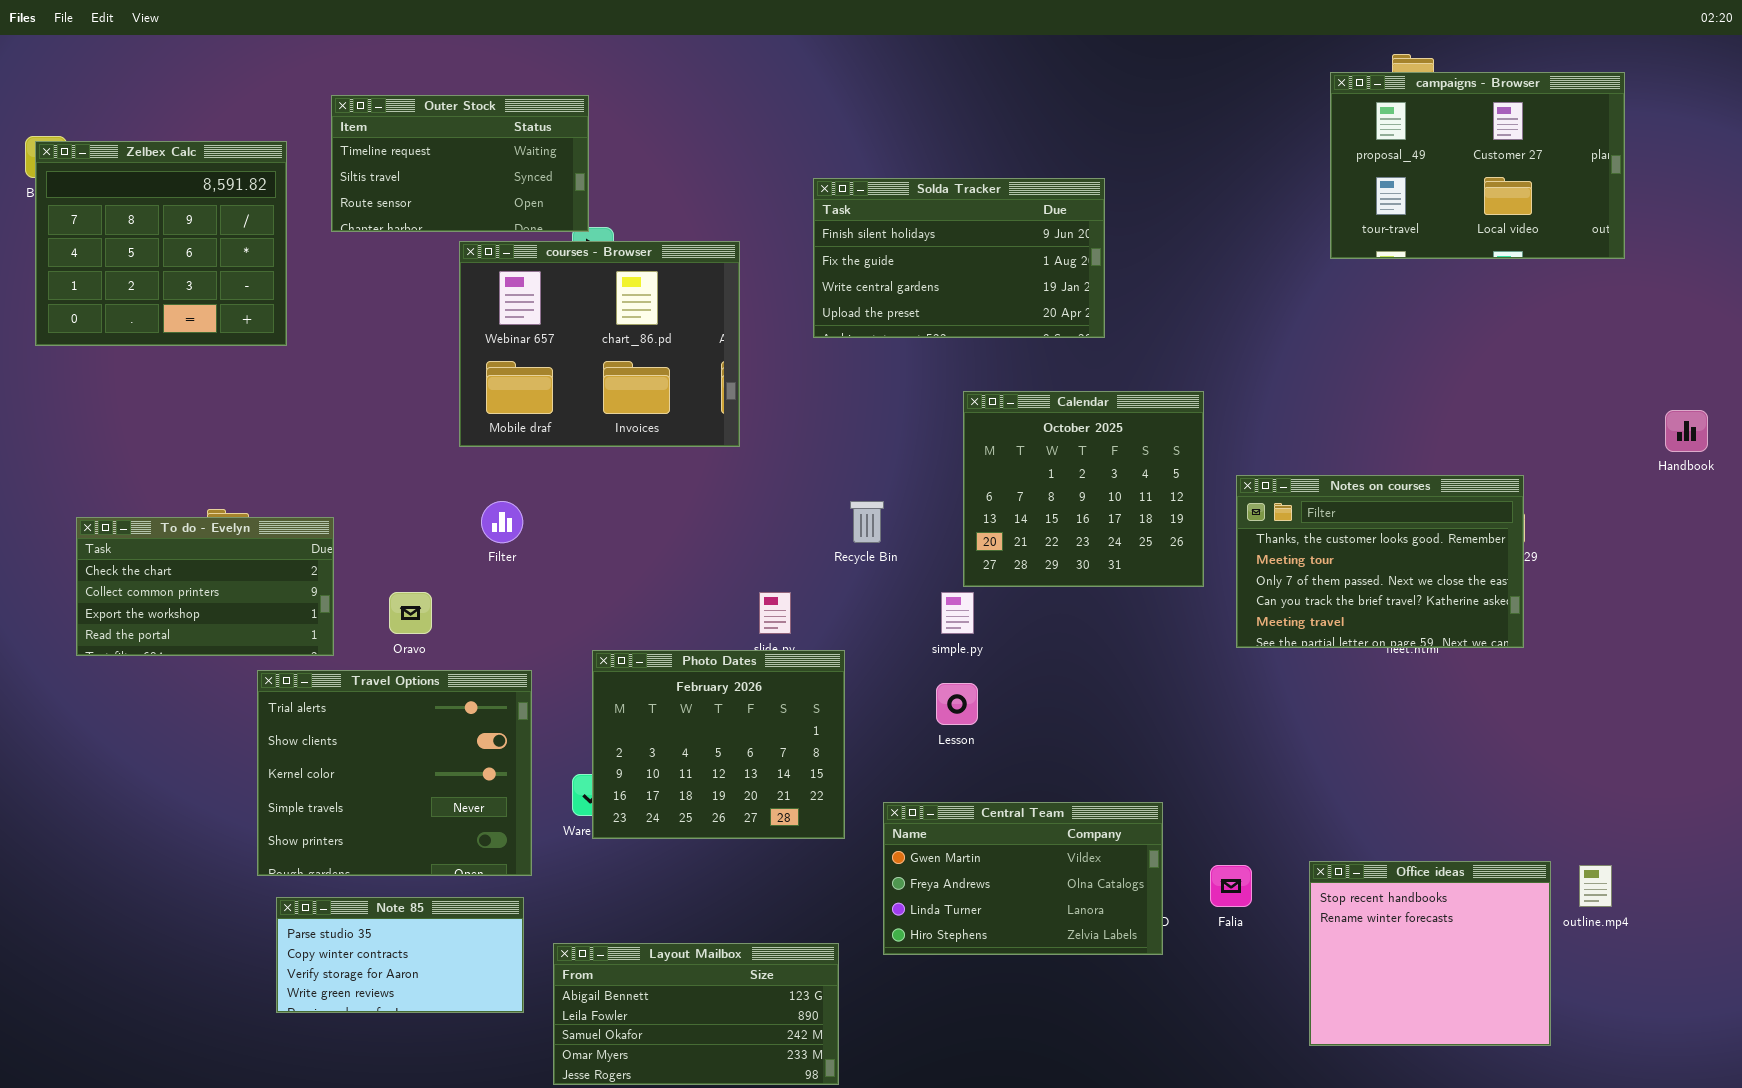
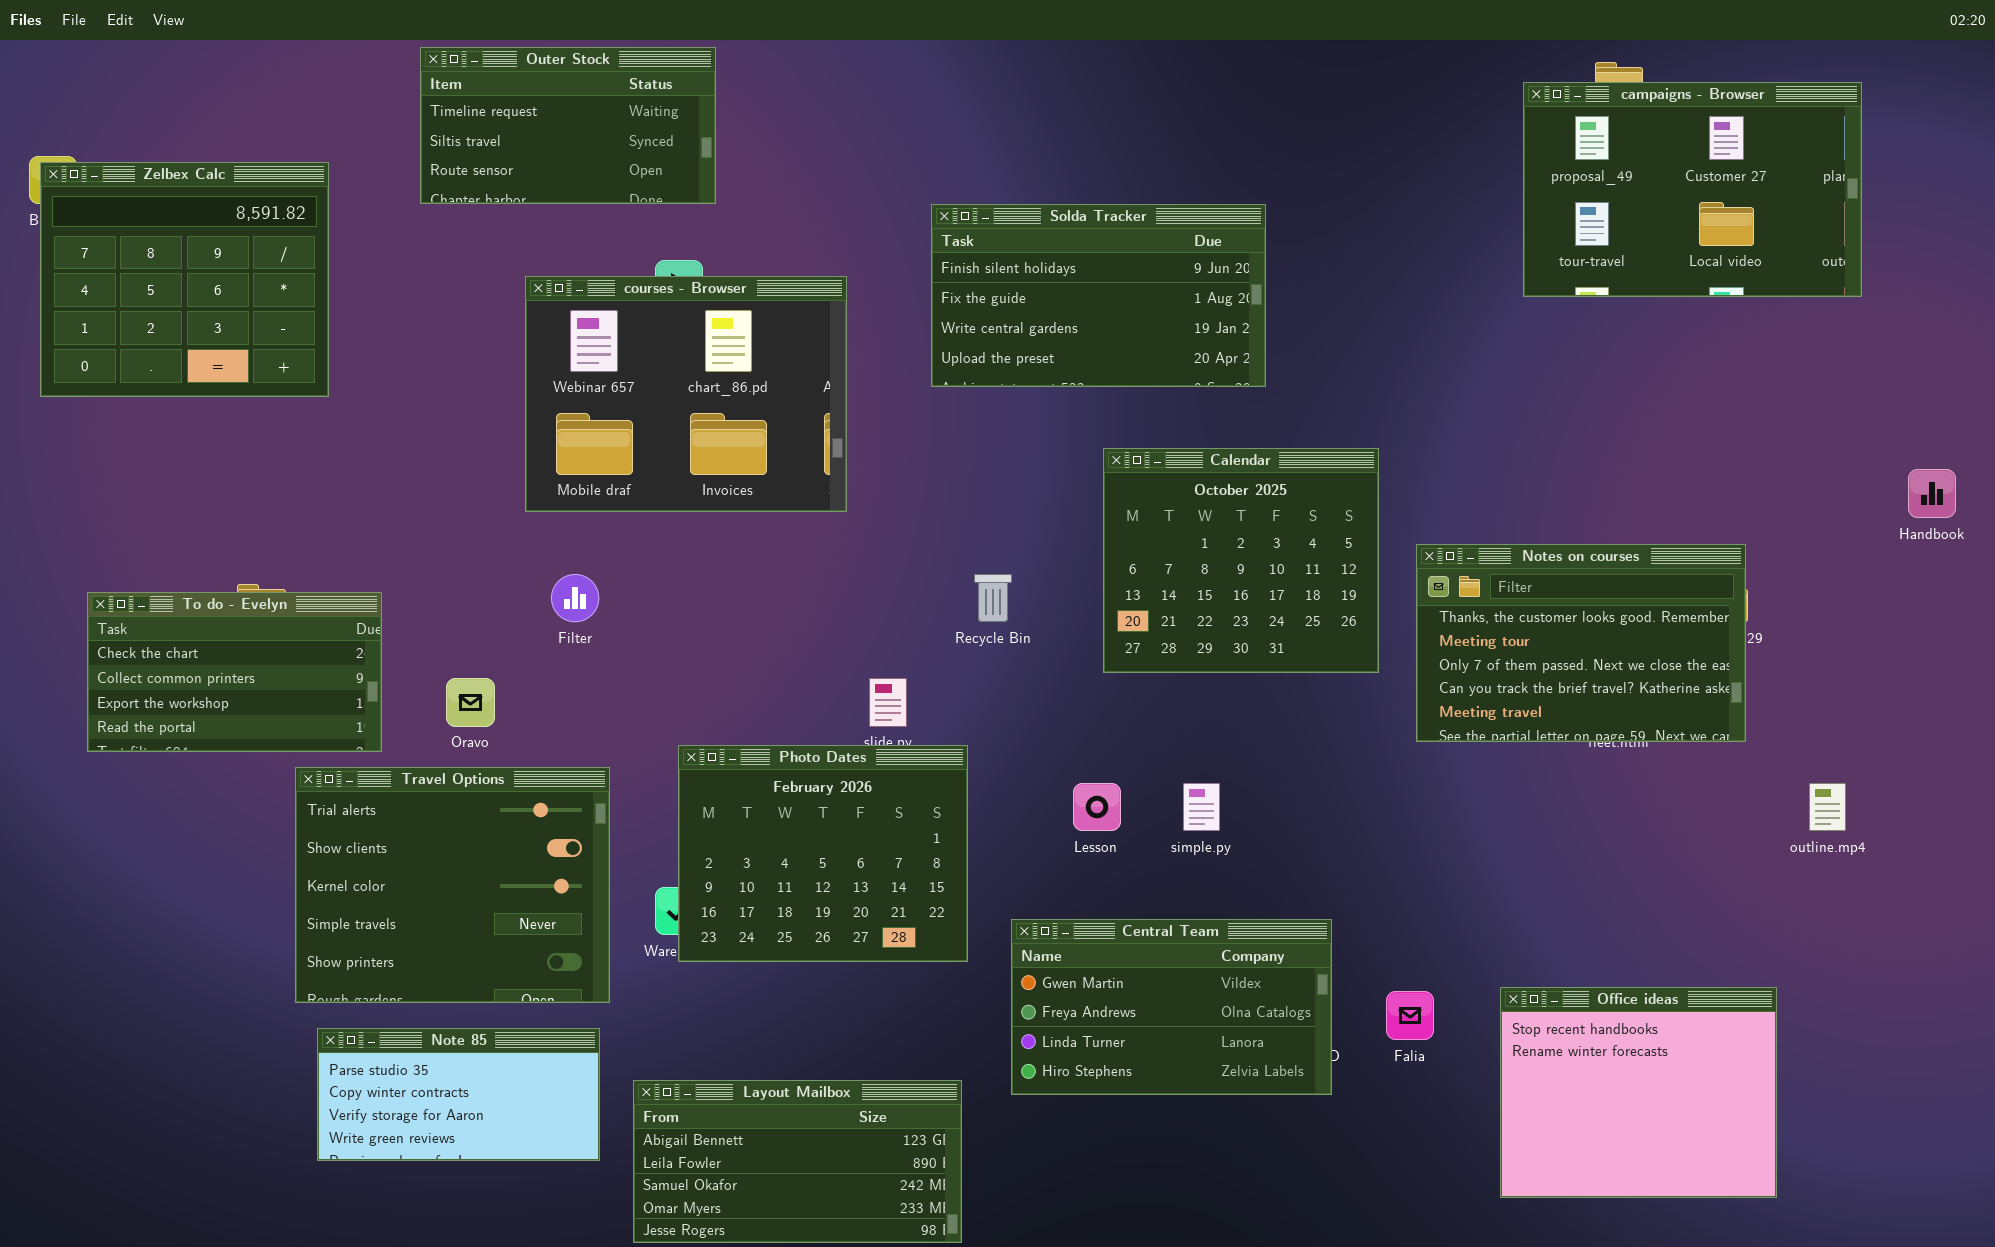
Outer Stock: [331,95,589,232] -> [420,47,716,204], moved
simple.py: [941,592,974,634] -> [1183,783,1220,831], moved
outline.mp4: [1579,865,1612,907] -> [1809,783,1846,831], moved

